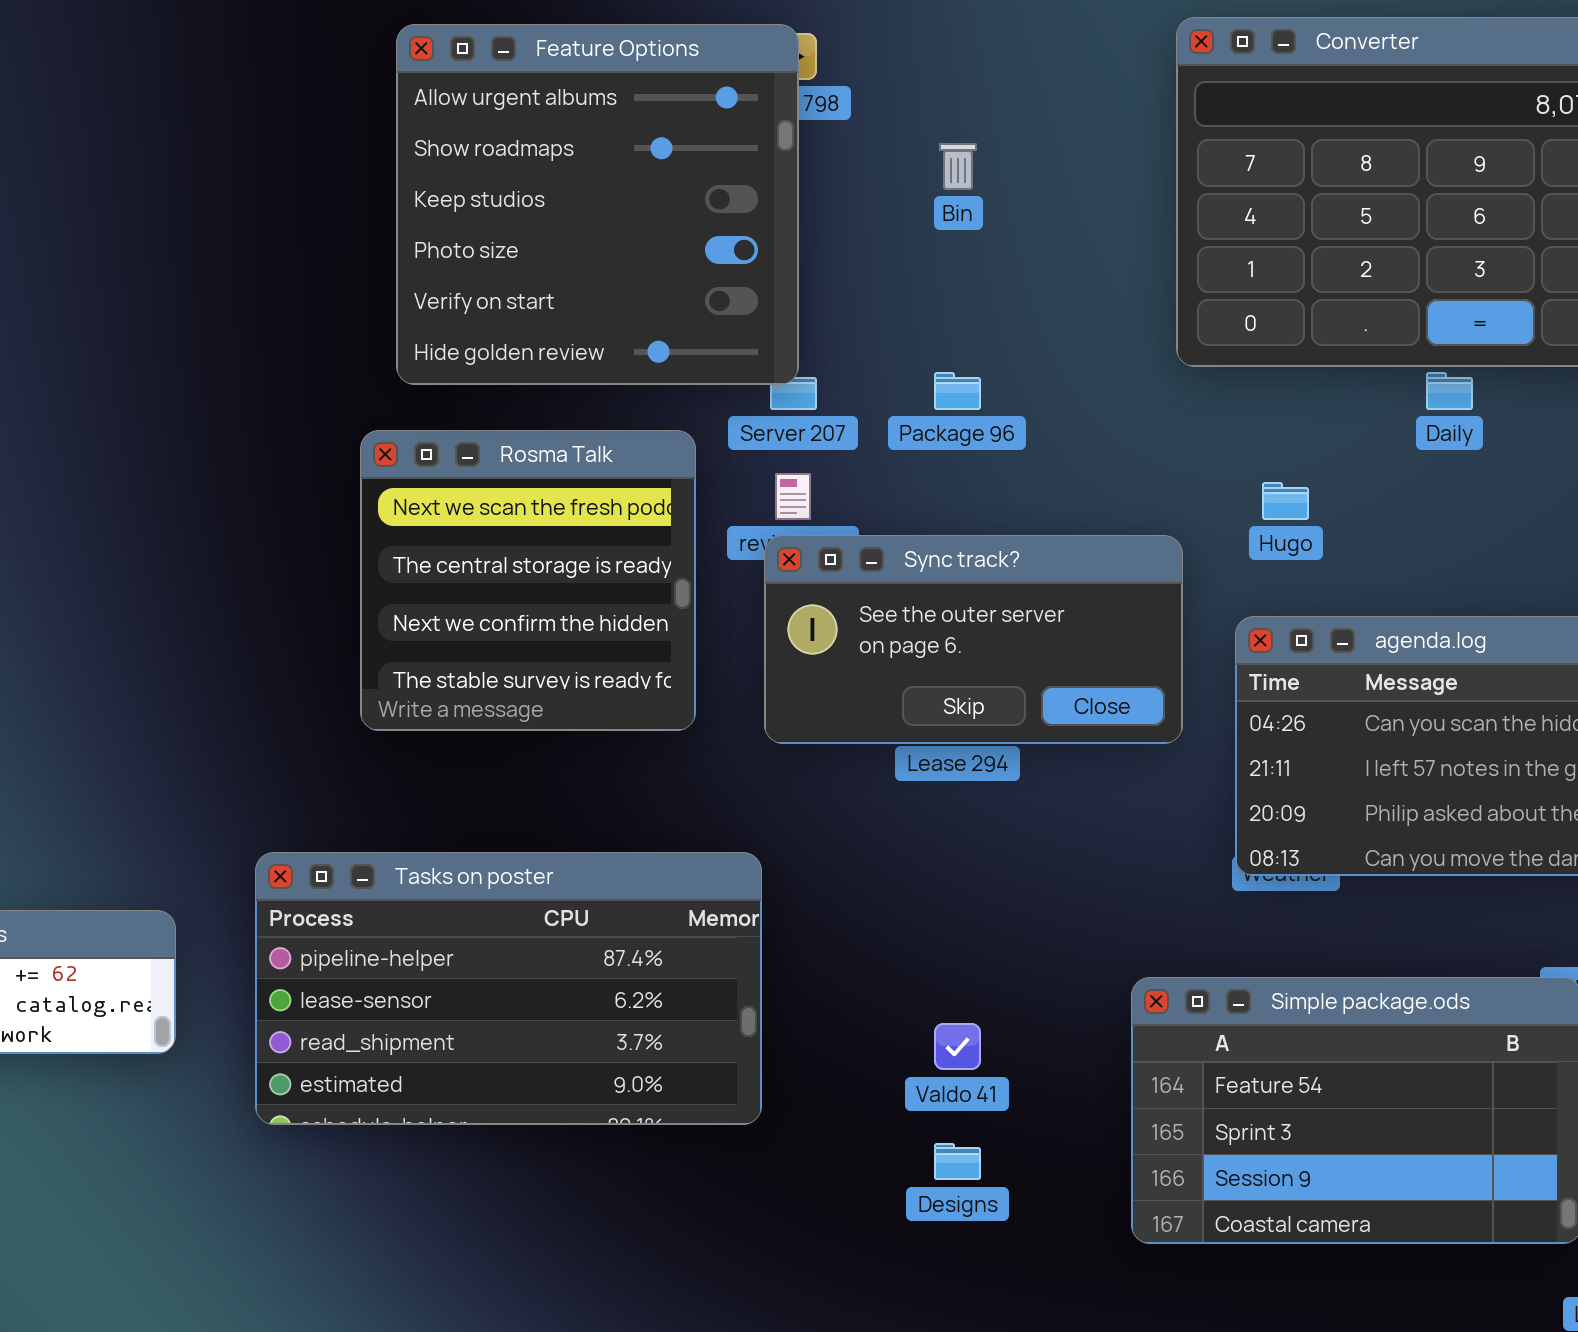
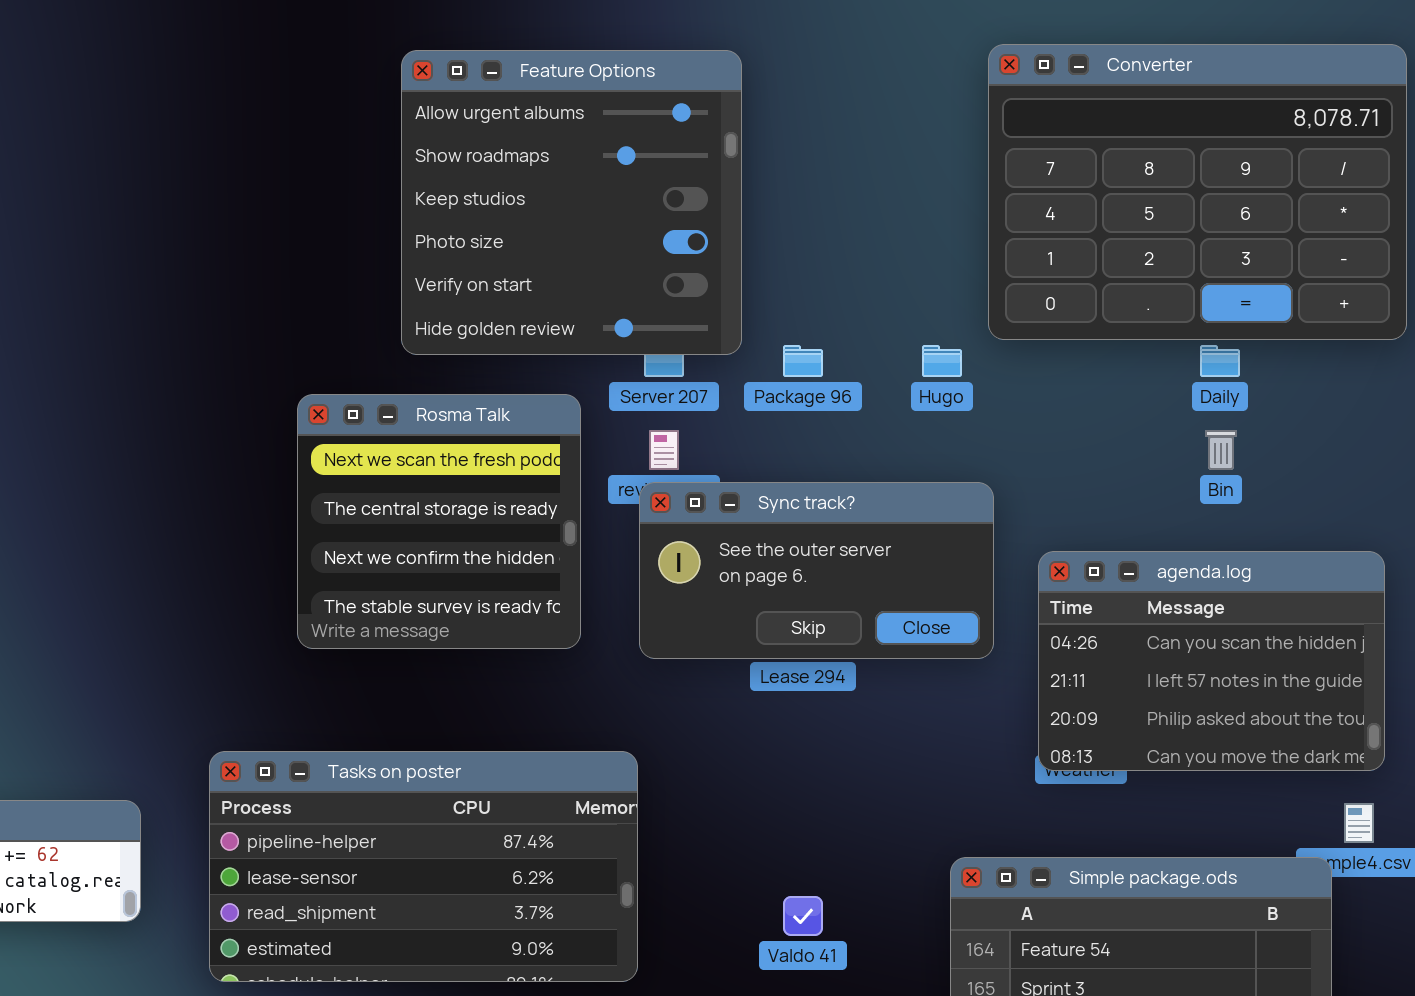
Feature Options: [396,24,799,385] -> [401,50,742,355], moved
Bin: [939,143,977,190] -> [1205,430,1237,470], moved
Hugo: [1262,482,1309,520] -> [922,345,962,377], moved

